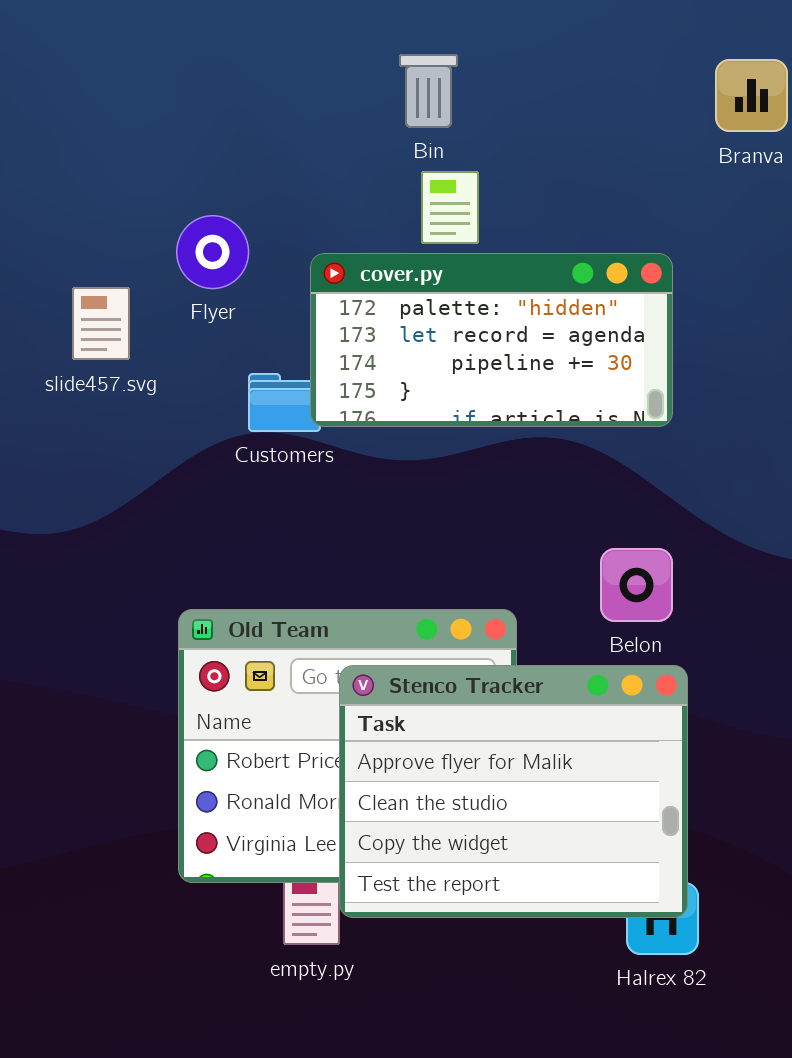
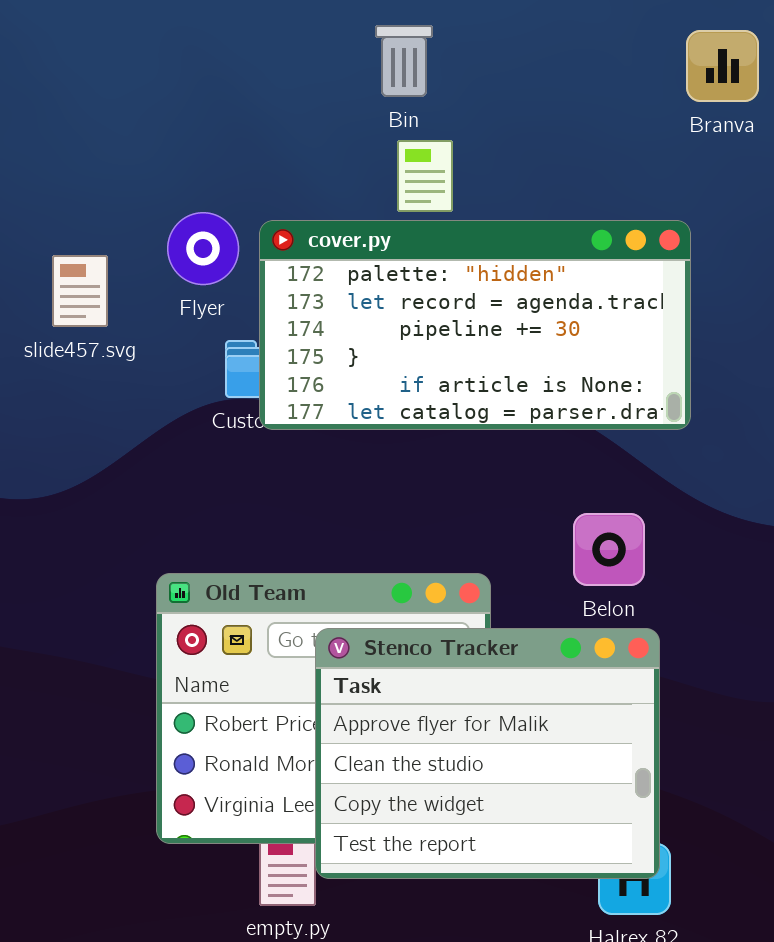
Flyer: [176,215,249,289] -> [167,212,239,285], moved
cover.py: [310,253,673,427] -> [259,220,691,430], moved, resized

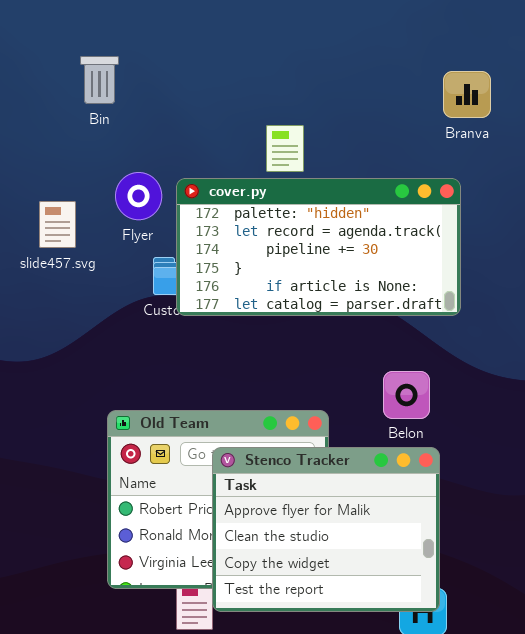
Bin: [375,25,433,97] -> [80,56,119,104], moved
Branva: [686,30,759,102] -> [443,71,491,118], moved

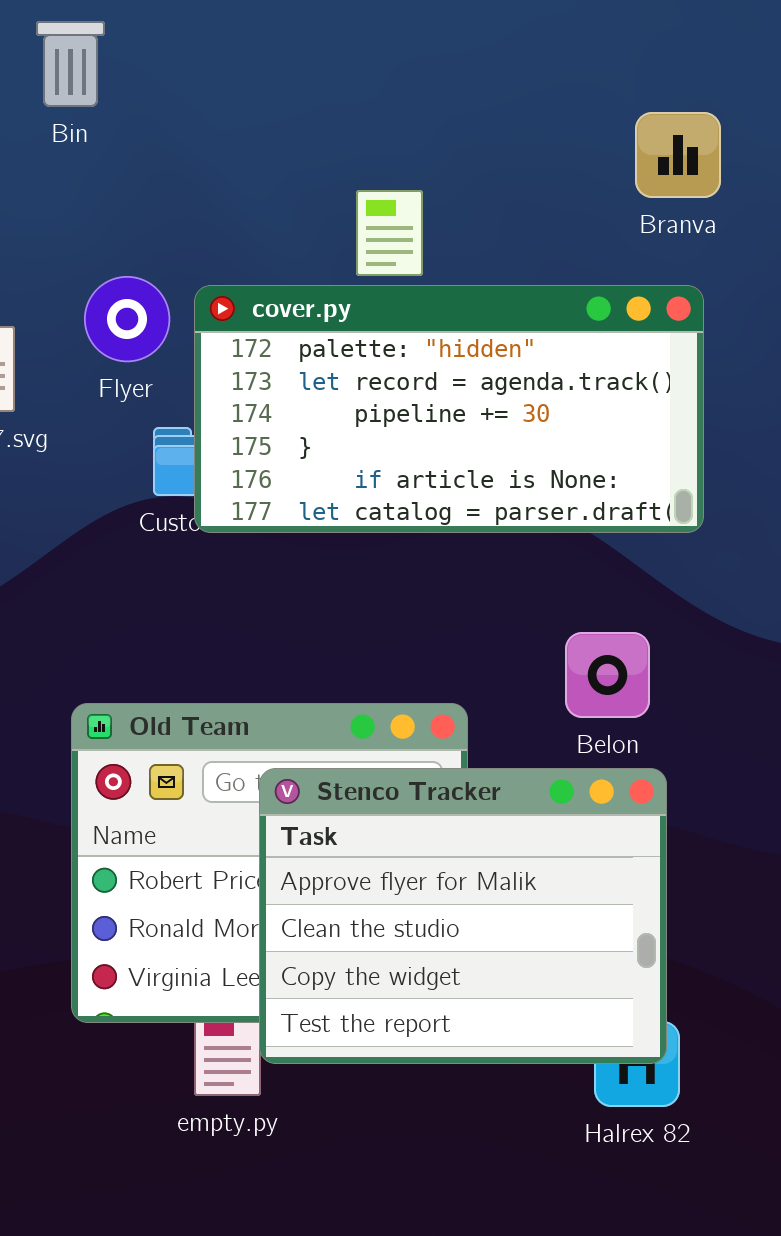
Bin: [80,56,119,104] -> [36,21,105,107], moved
Branva: [443,71,491,118] -> [635,112,721,198], moved

